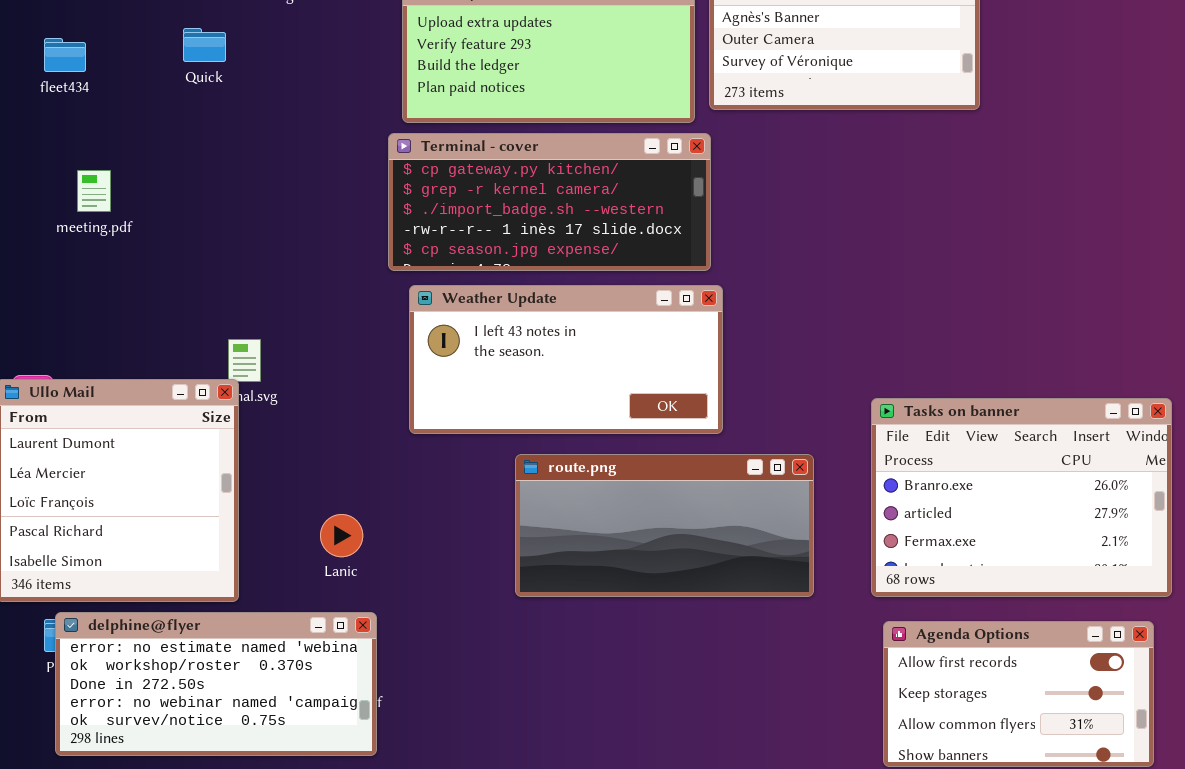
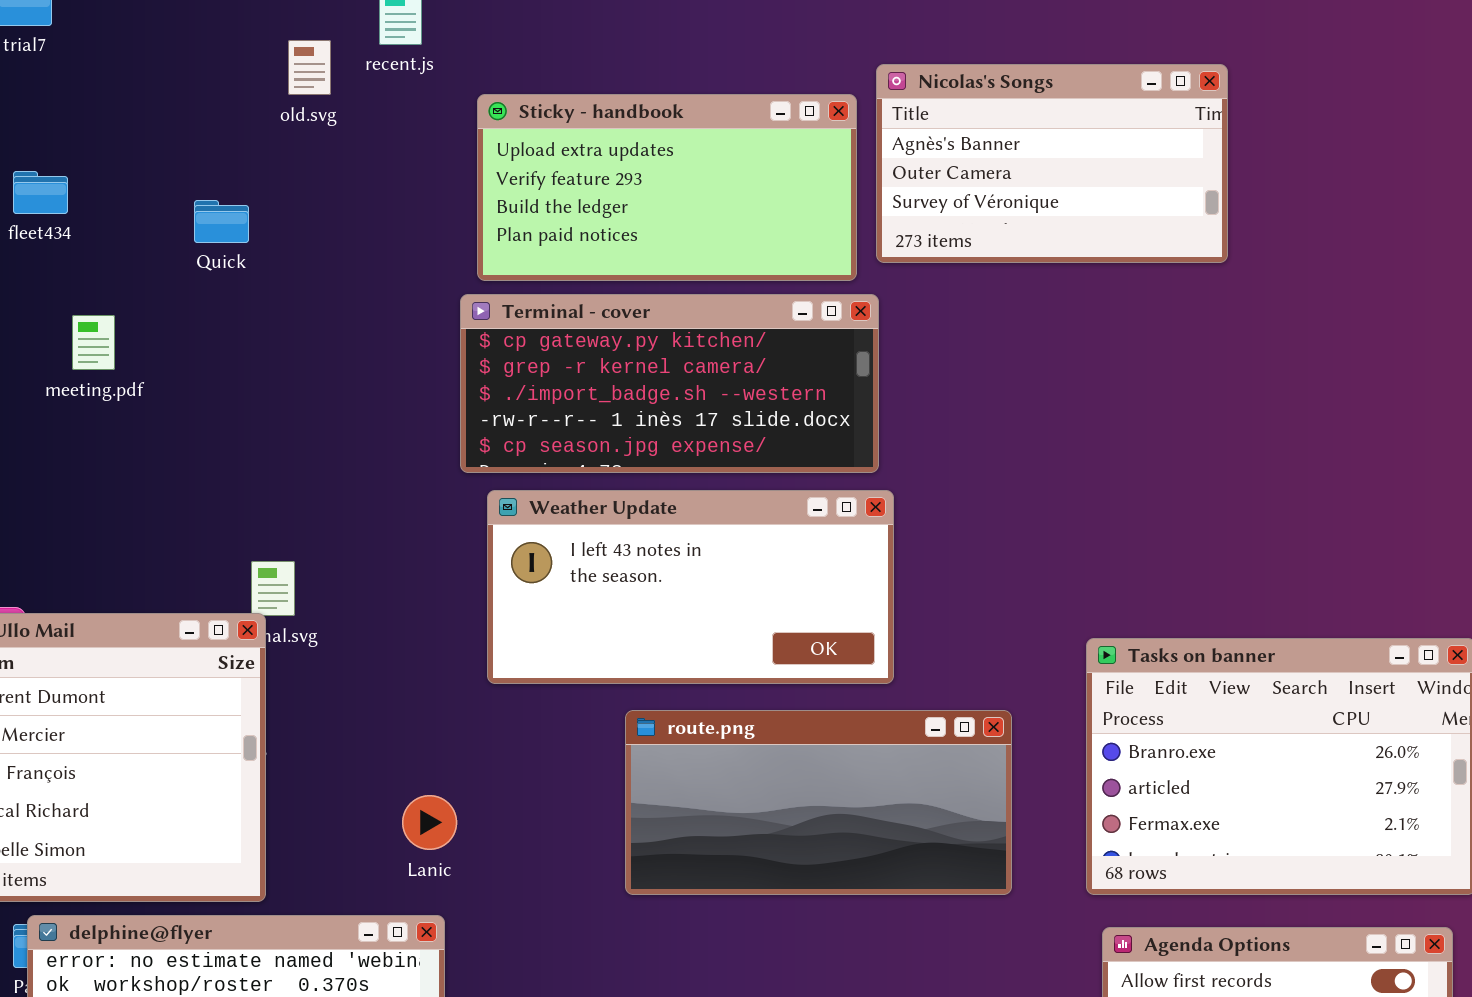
Quick: [183,28,226,62] -> [194,200,249,243], moved
meeting.pdf: [77,170,111,212] -> [72,315,115,370], moved
Lanic: [320,514,363,557] -> [402,795,457,850], moved

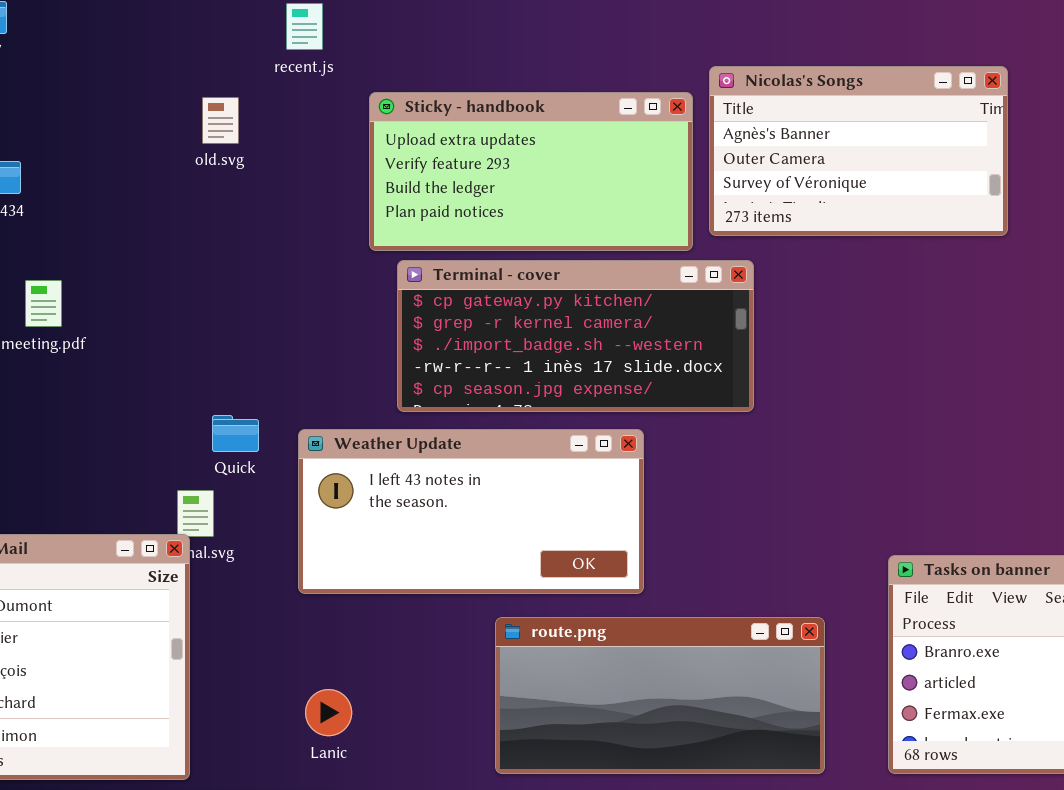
old.svg: [288,40,331,95] -> [202,97,239,144], moved
Quick: [194,200,249,243] -> [212,415,259,452], moved
Terminal - cover: [460,294,879,473] -> [397,260,754,412], moved
Weather Update: [487,490,894,684] -> [298,429,644,594], moved

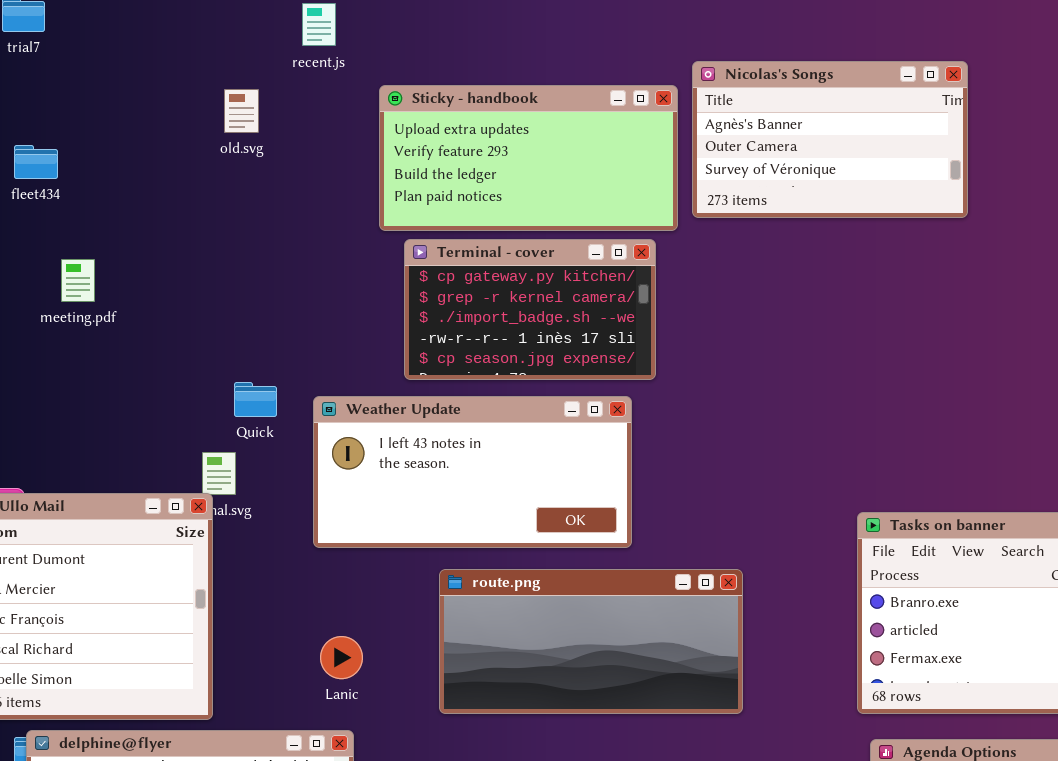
Terminal - cover: [397,260,754,412] -> [404,239,656,380], resized
route.png: [495,617,825,774] -> [439,569,743,714], moved

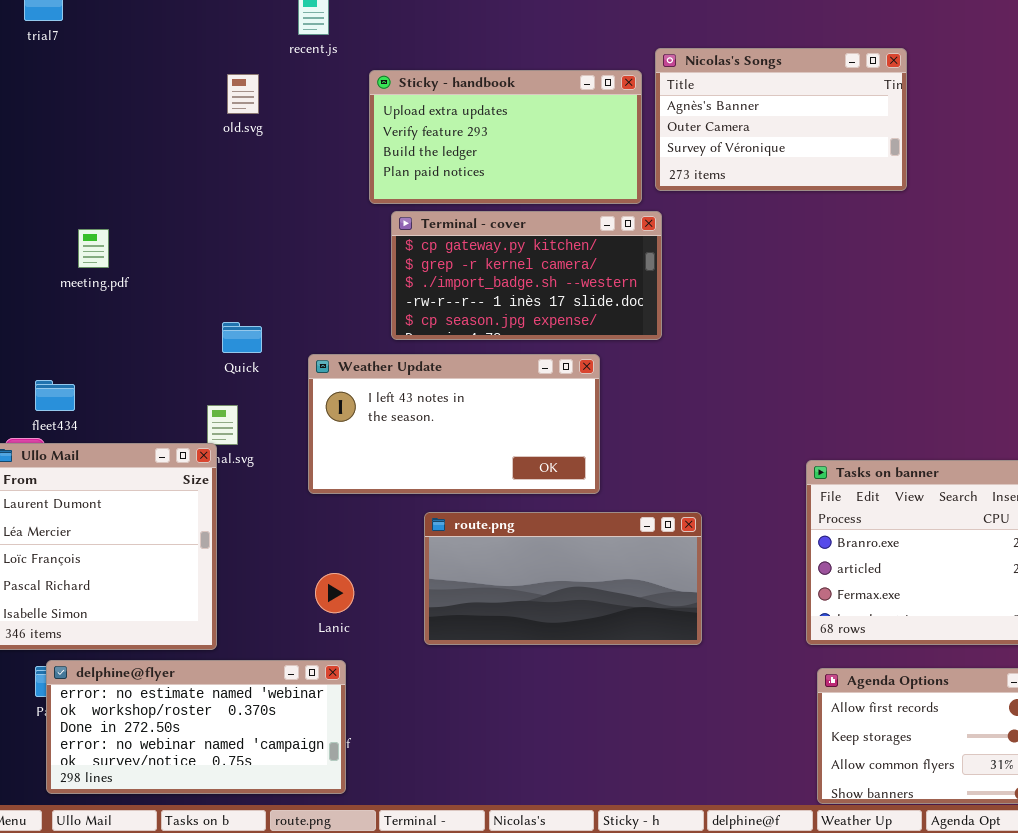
fleet434: [14,145,58,179] -> [35,380,75,411], moved
Terminal - cover: [404,239,656,380] -> [391,211,662,340], resized
Quick: [234,382,277,417] -> [222,322,262,353], moved

